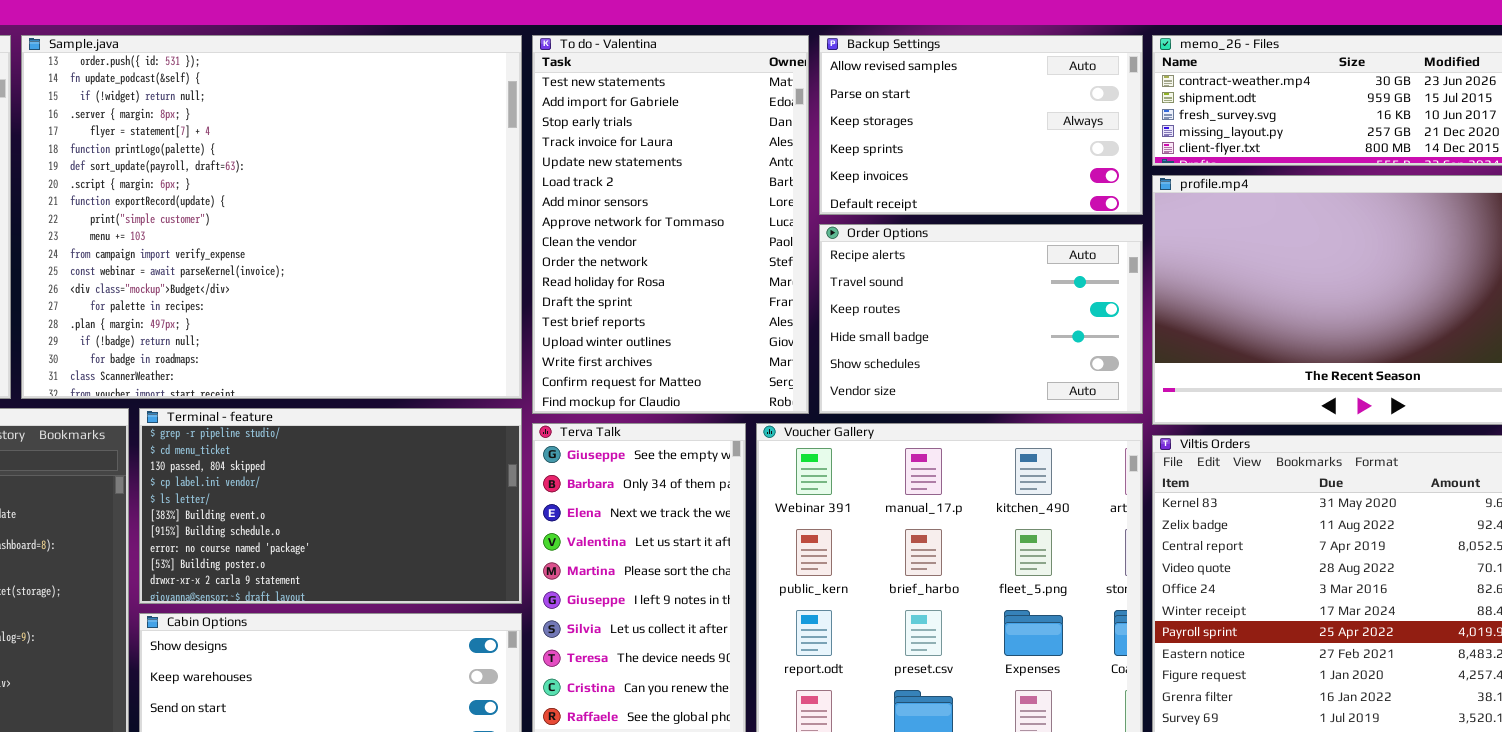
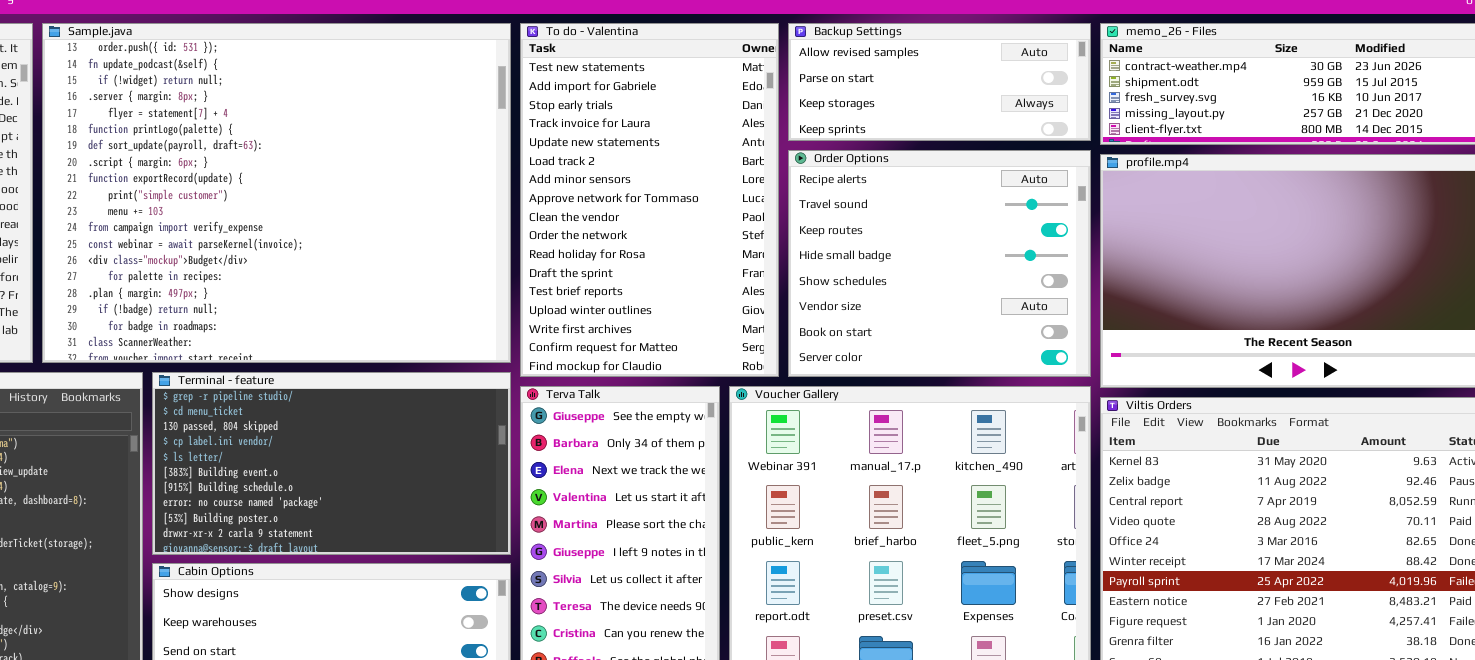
Backup Settings: [819,35,1143,215] -> [788,23,1091,141], resized
Order Options: [819,224,1143,414] -> [788,150,1091,377], resized

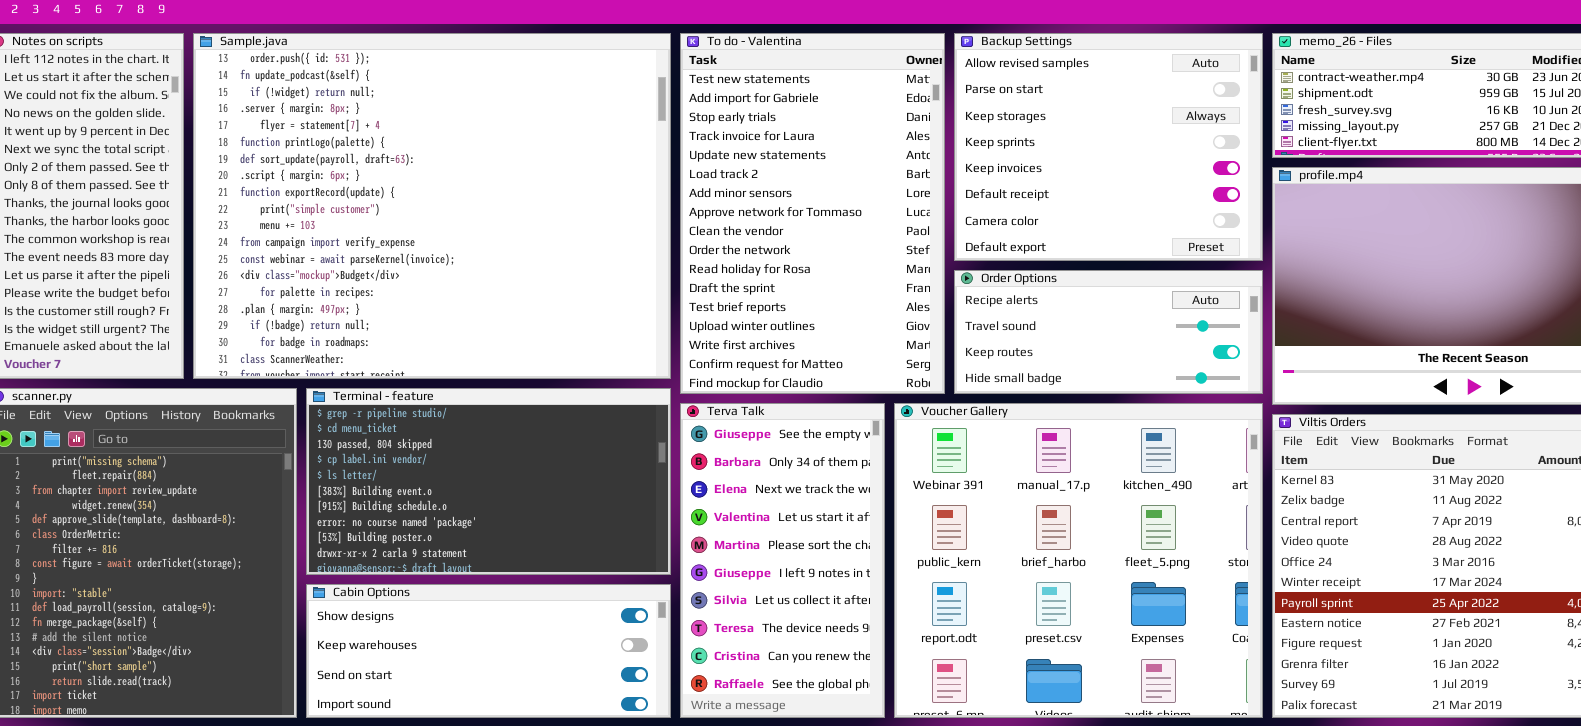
Backup Settings: [788,23,1091,141] -> [954,33,1263,261], resized
Order Options: [788,150,1091,377] -> [954,270,1263,394], resized

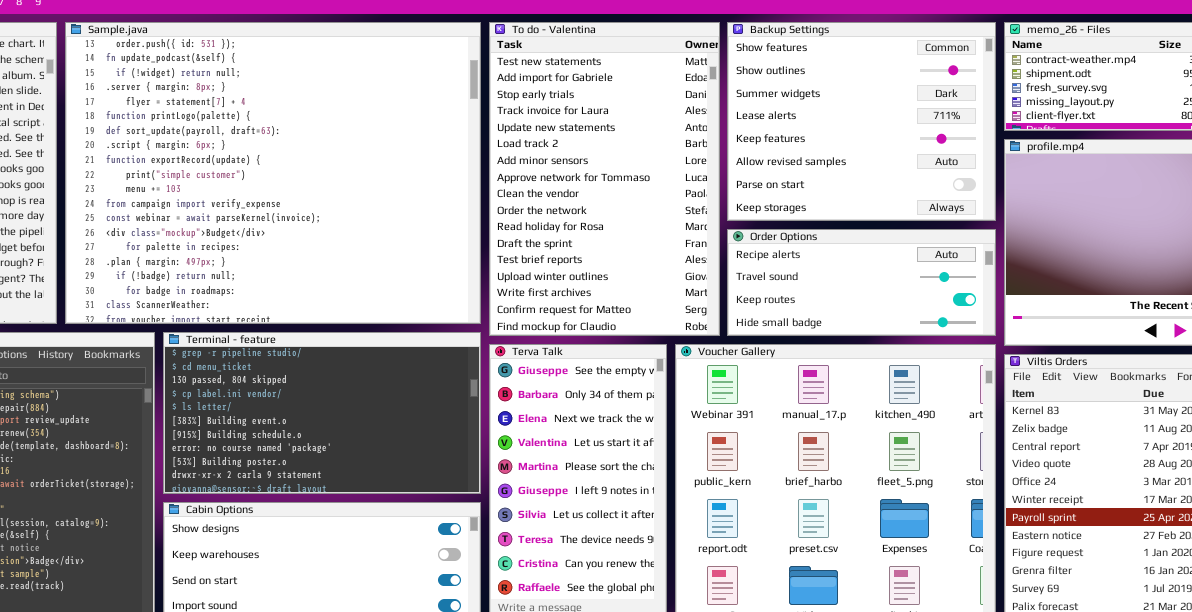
Backup Settings: [954,33,1263,261] -> [727,22,996,221], scrolled up 5 rows

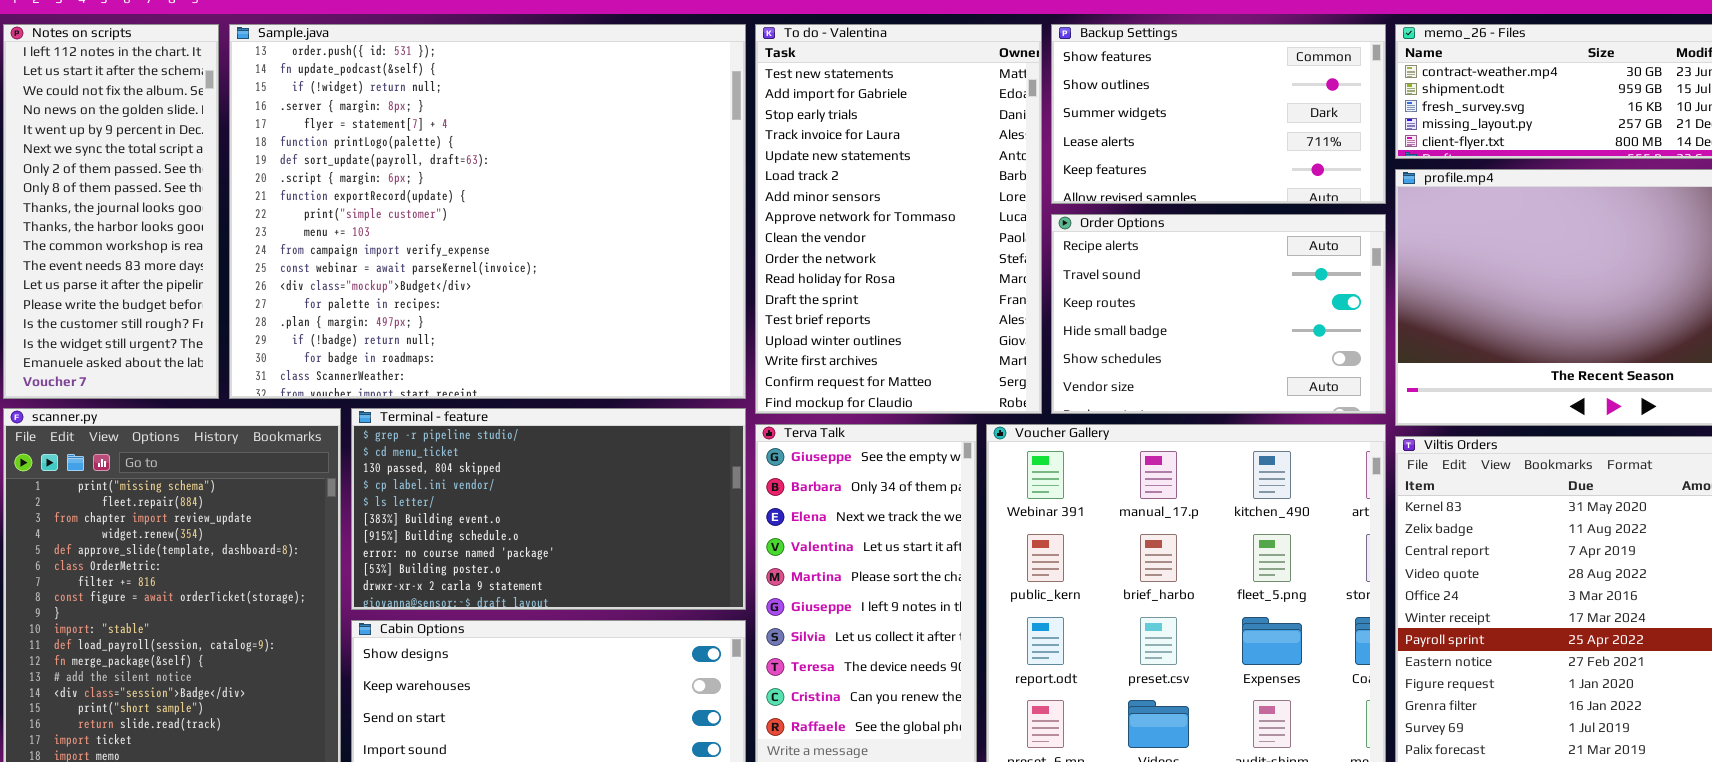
Backup Settings: [727,22,996,221] -> [1051,24,1386,204], resized
Order Options: [727,229,996,336] -> [1051,214,1386,414], resized

